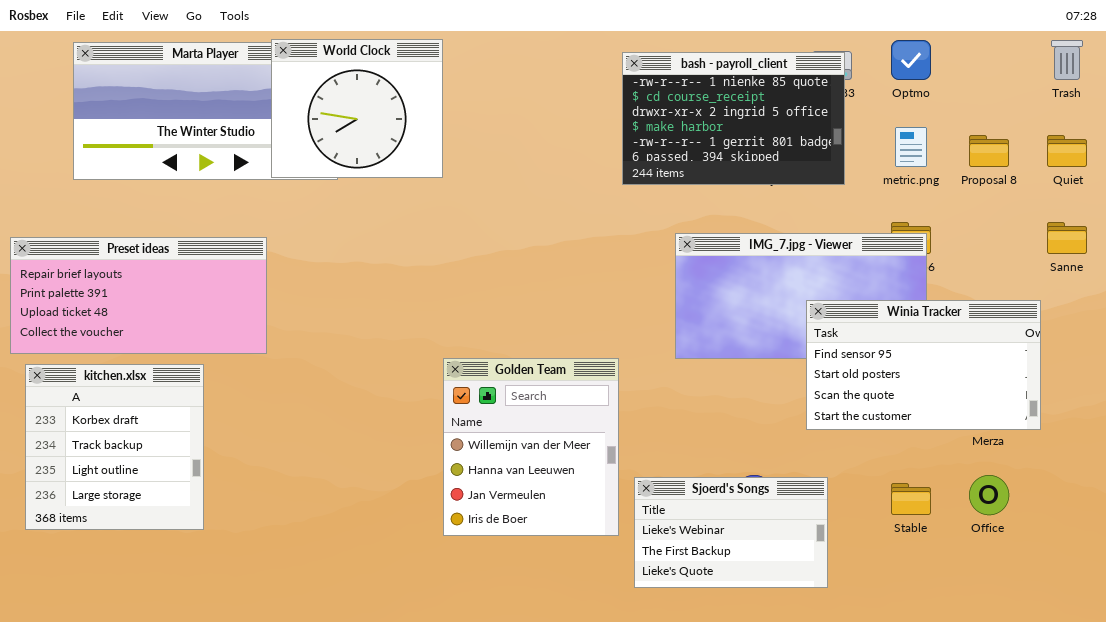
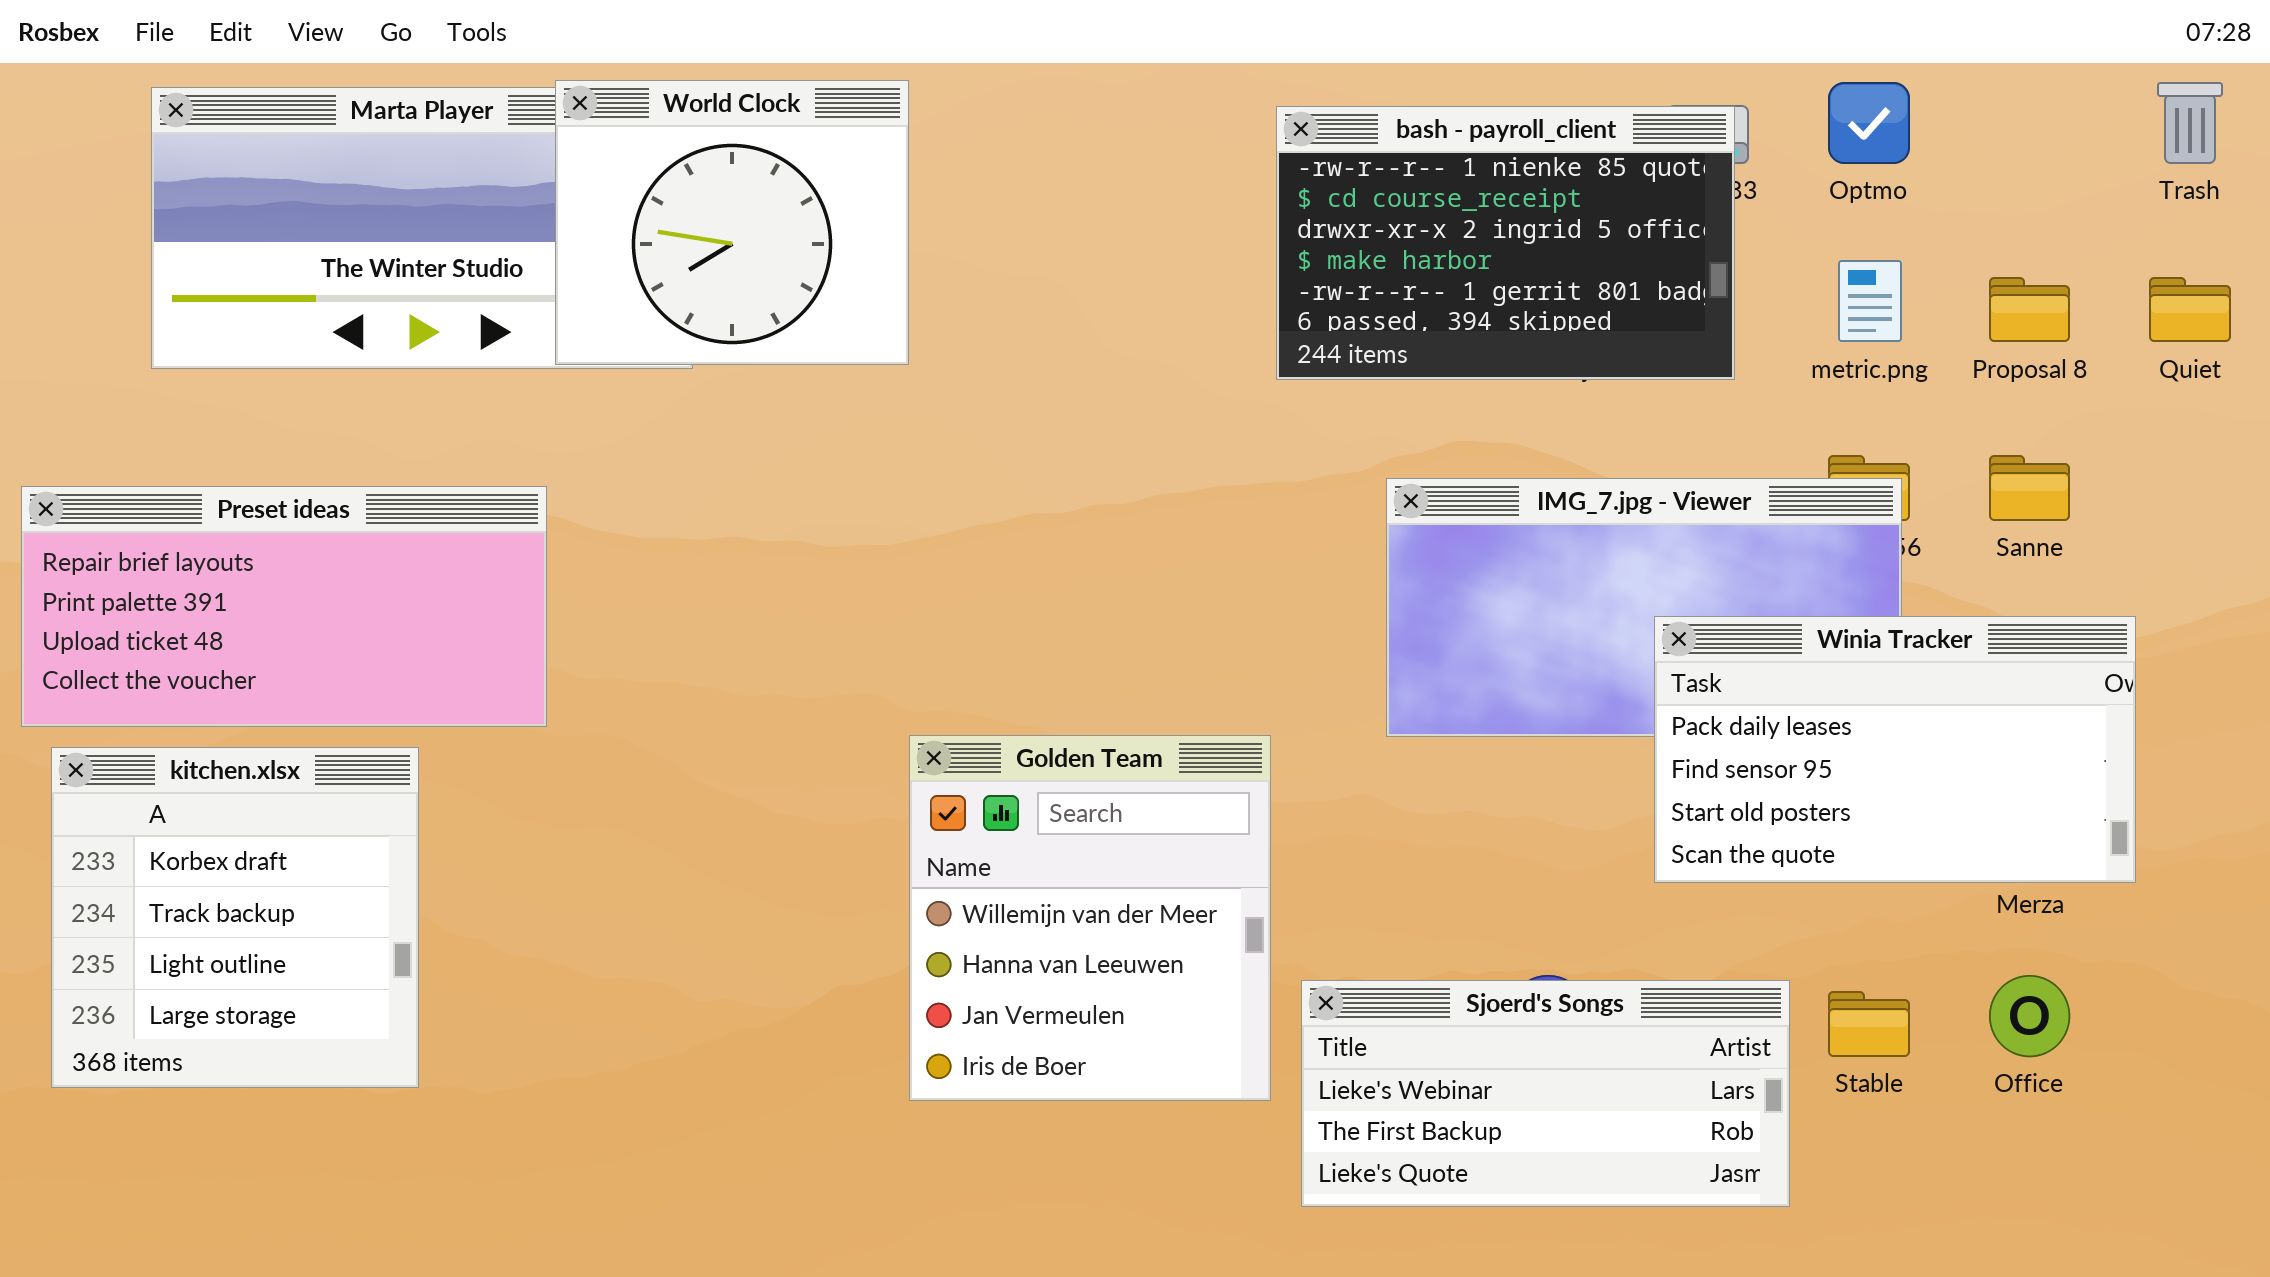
Sanne: [1047,222,1087,254] -> [1989,455,2070,521], moved
Winia Tracker: [806,300,1041,430] -> [1654,616,2136,883], scrolled up 1 row
Sjoerd's Songs: [634,477,828,588] -> [1301,980,1790,1207], resized

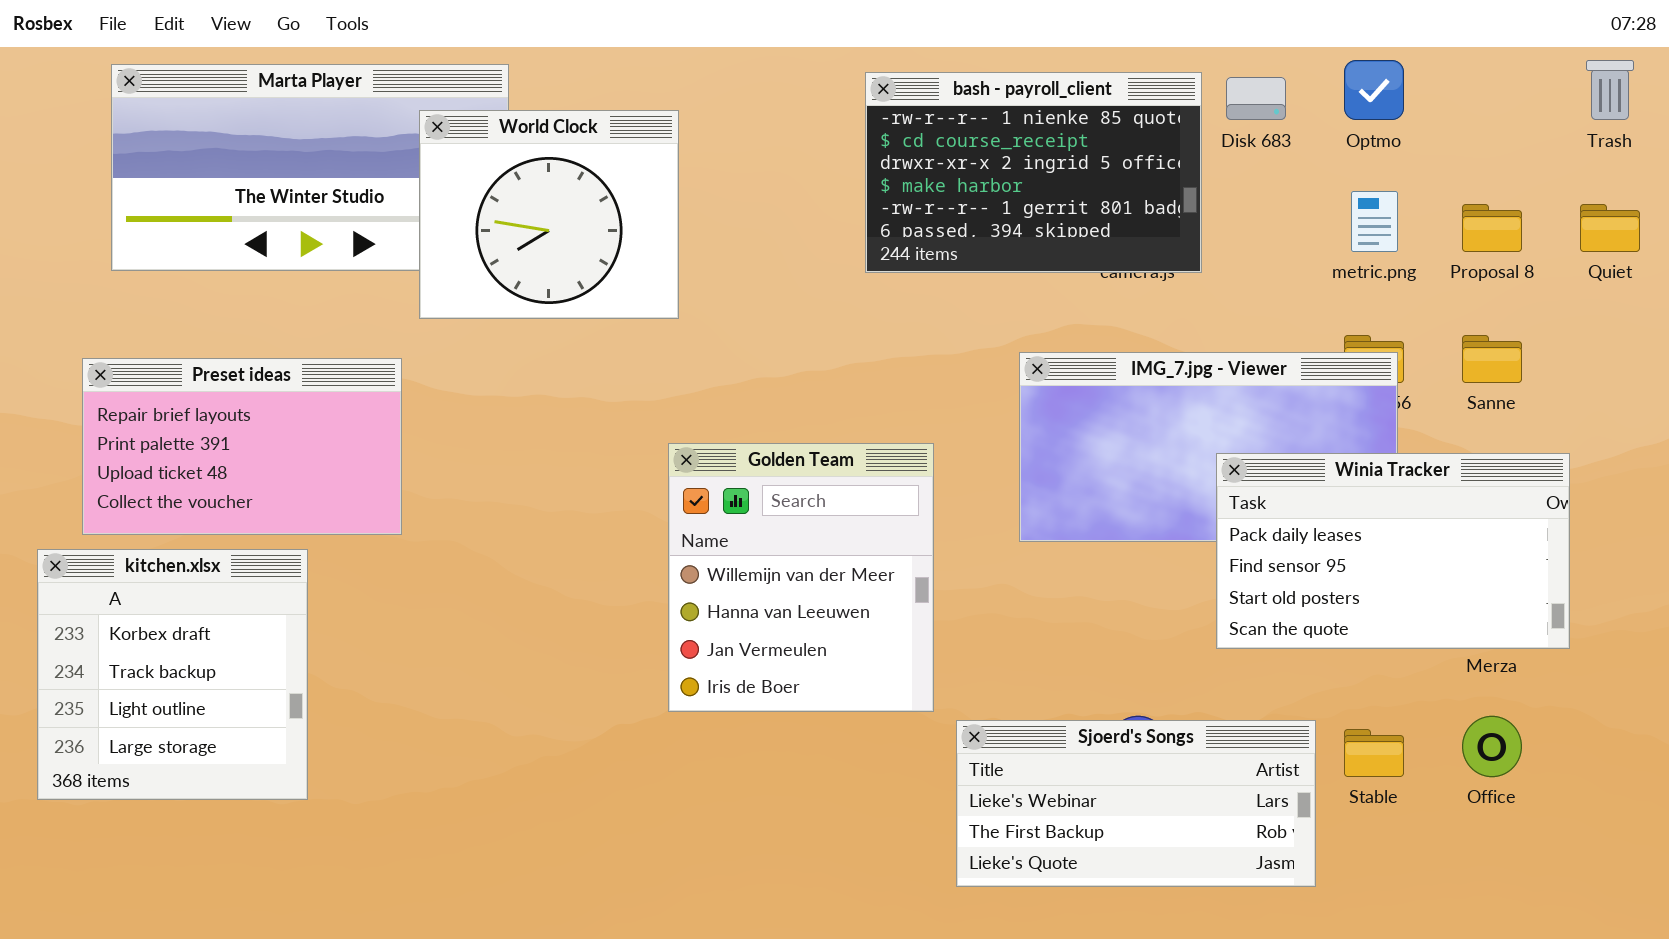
World Clock: [555,80,909,365] -> [419,110,679,319], moved
bash - payroll_client: [1276,106,1735,380] -> [865,72,1202,273], moved
Preset ideas: [21,486,547,727] -> [82,358,402,535], resized
Golden Team: [909,735,1271,1101] -> [668,443,934,712], moved

